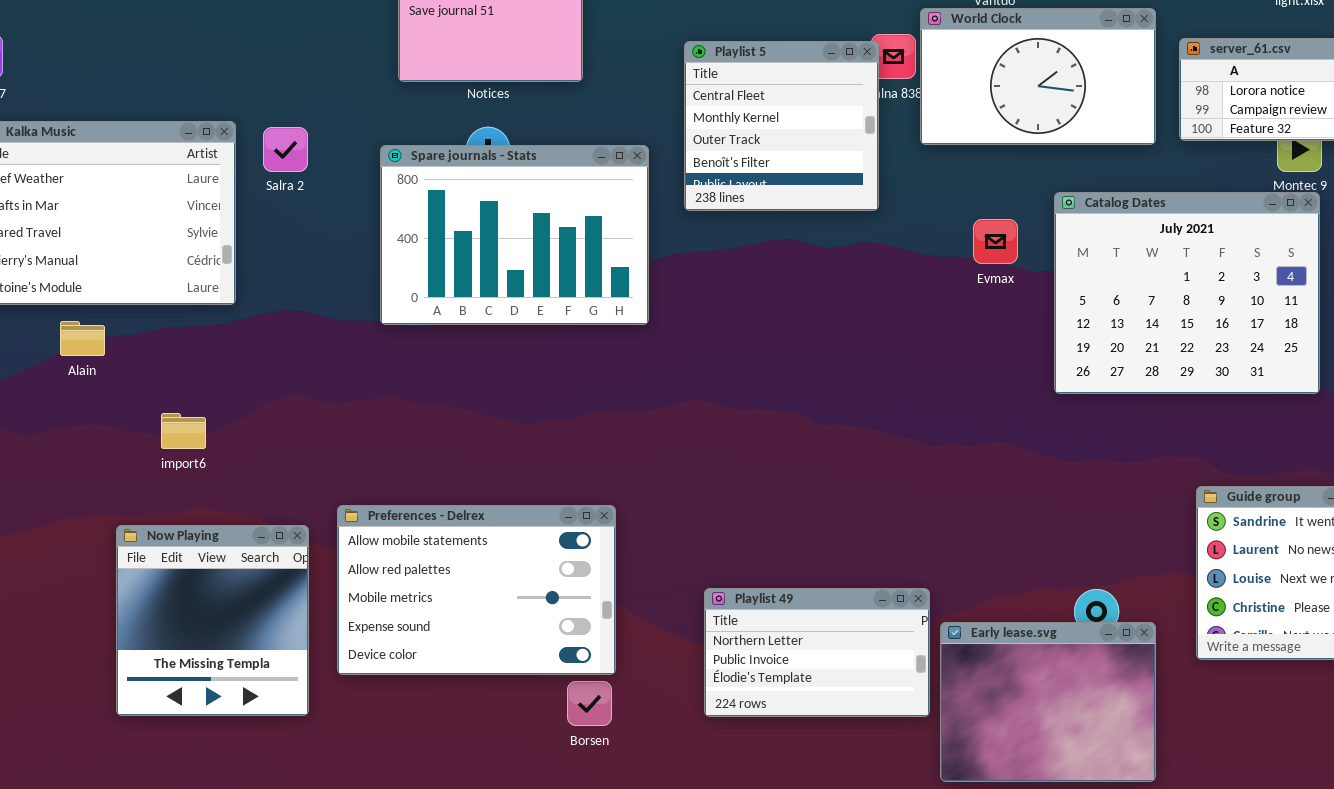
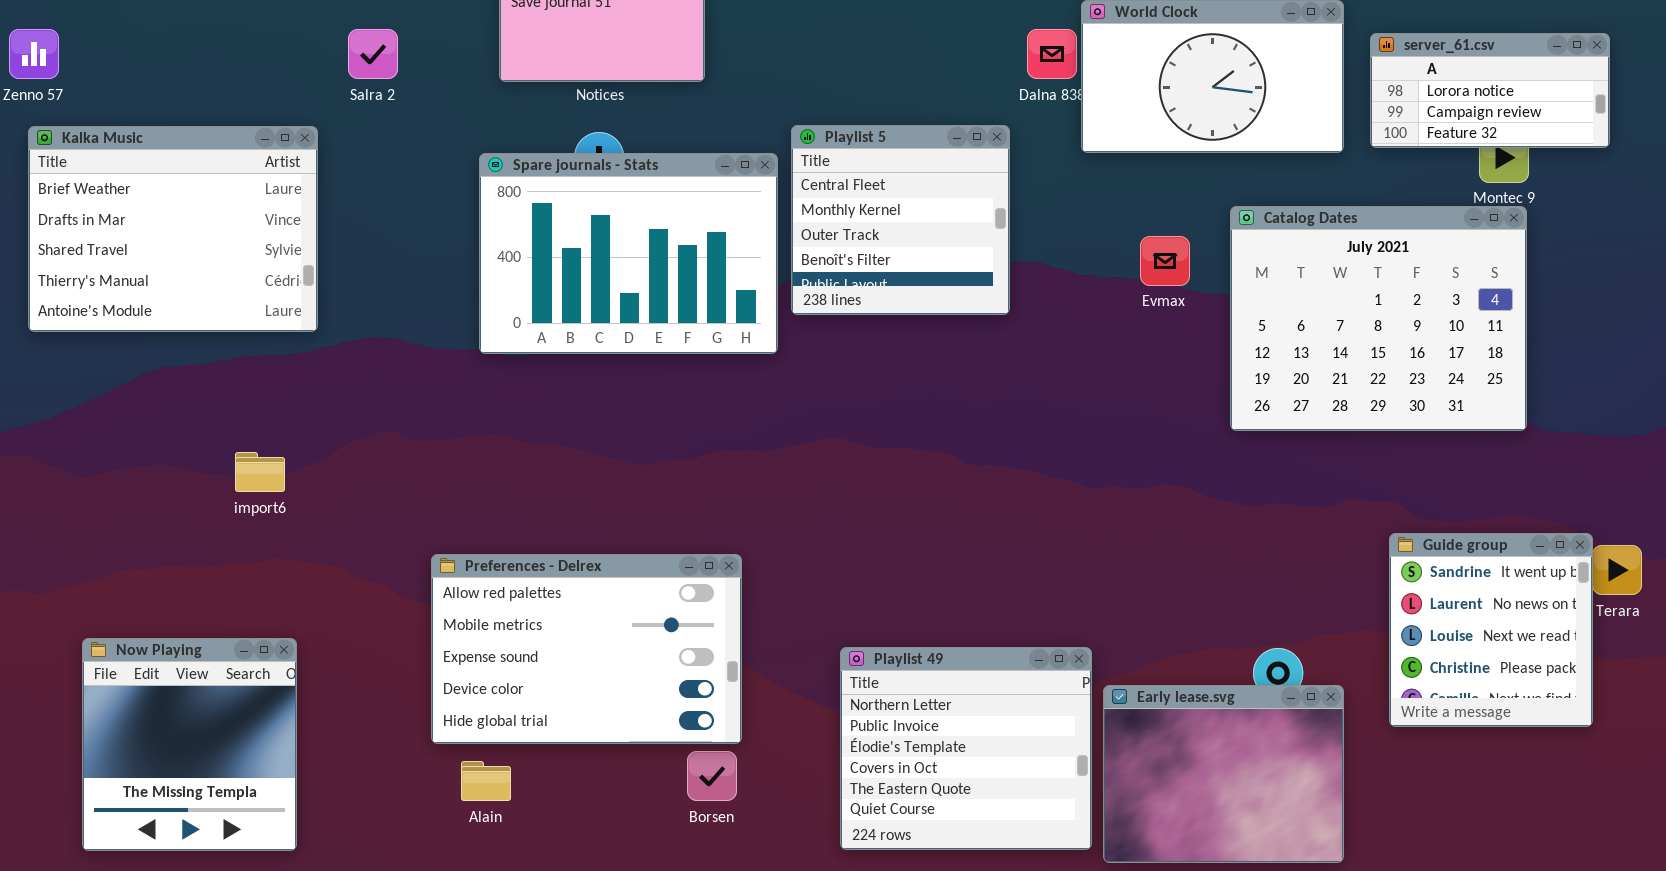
Playlist 5: [684,41,879,211] -> [791,125,1010,315], moved
Salra 2: [263,127,308,172] -> [348,29,398,79], moved
Alain: [60,321,105,356] -> [461,761,511,801], moved
Preferences - Delrex: [337,505,616,675] -> [431,554,742,744], scrolled down 1 row
Now Playing: [116,525,309,716] -> [82,638,297,851], moved
Playlist 49: [704,588,930,717] -> [840,647,1092,850], resized

